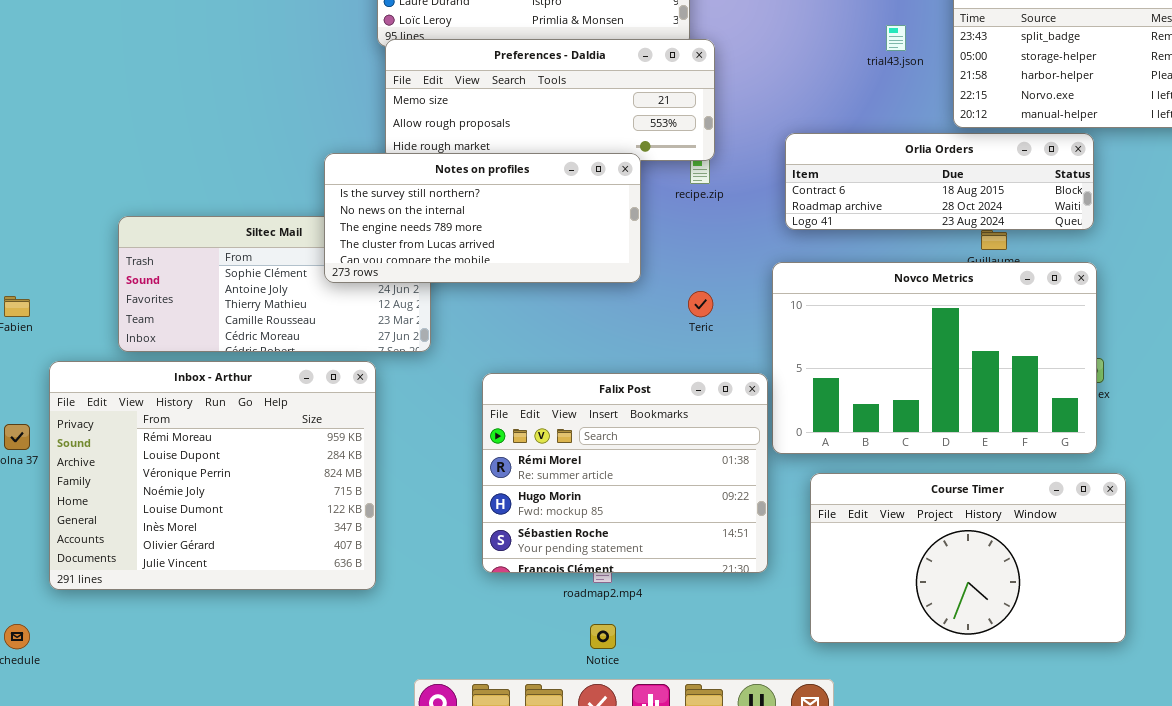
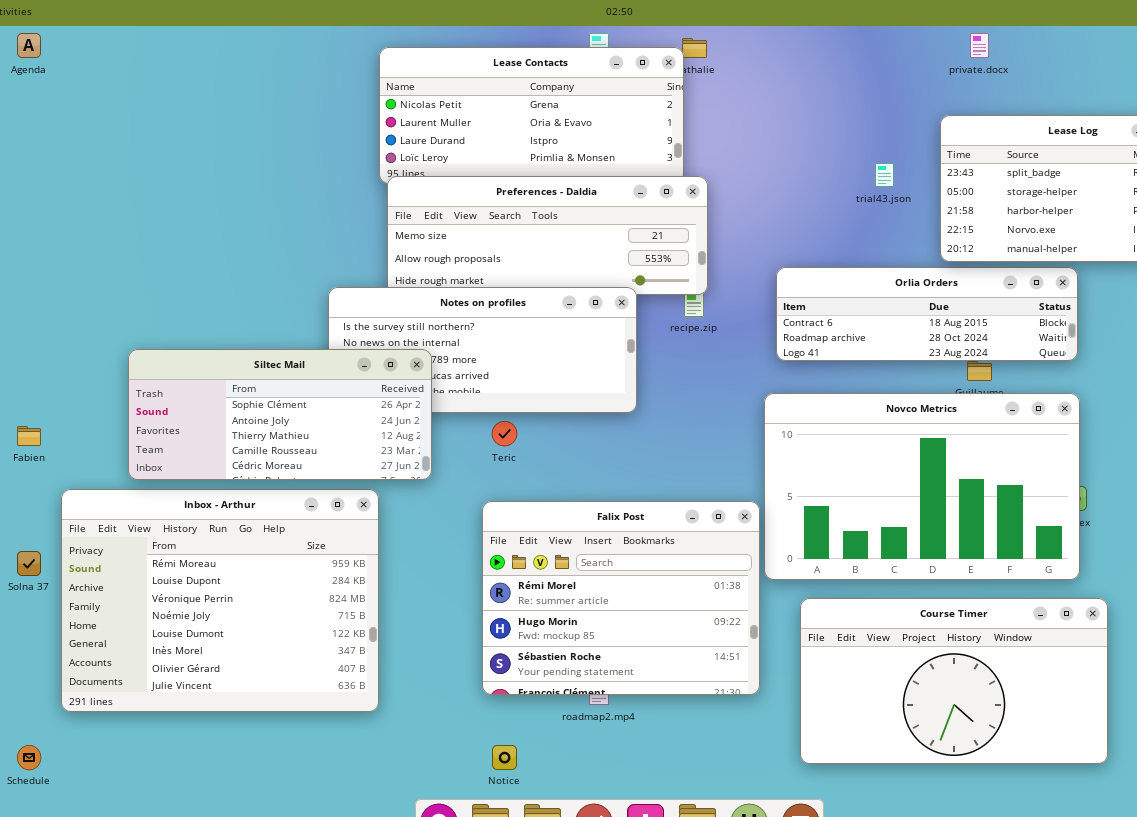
Siltec Mail: [118,216,431,352] -> [128,349,432,480], raised
Teric: [688,291,713,317] -> [492,421,517,446], moved
Notice: [590,624,616,649] -> [492,745,517,770], moved

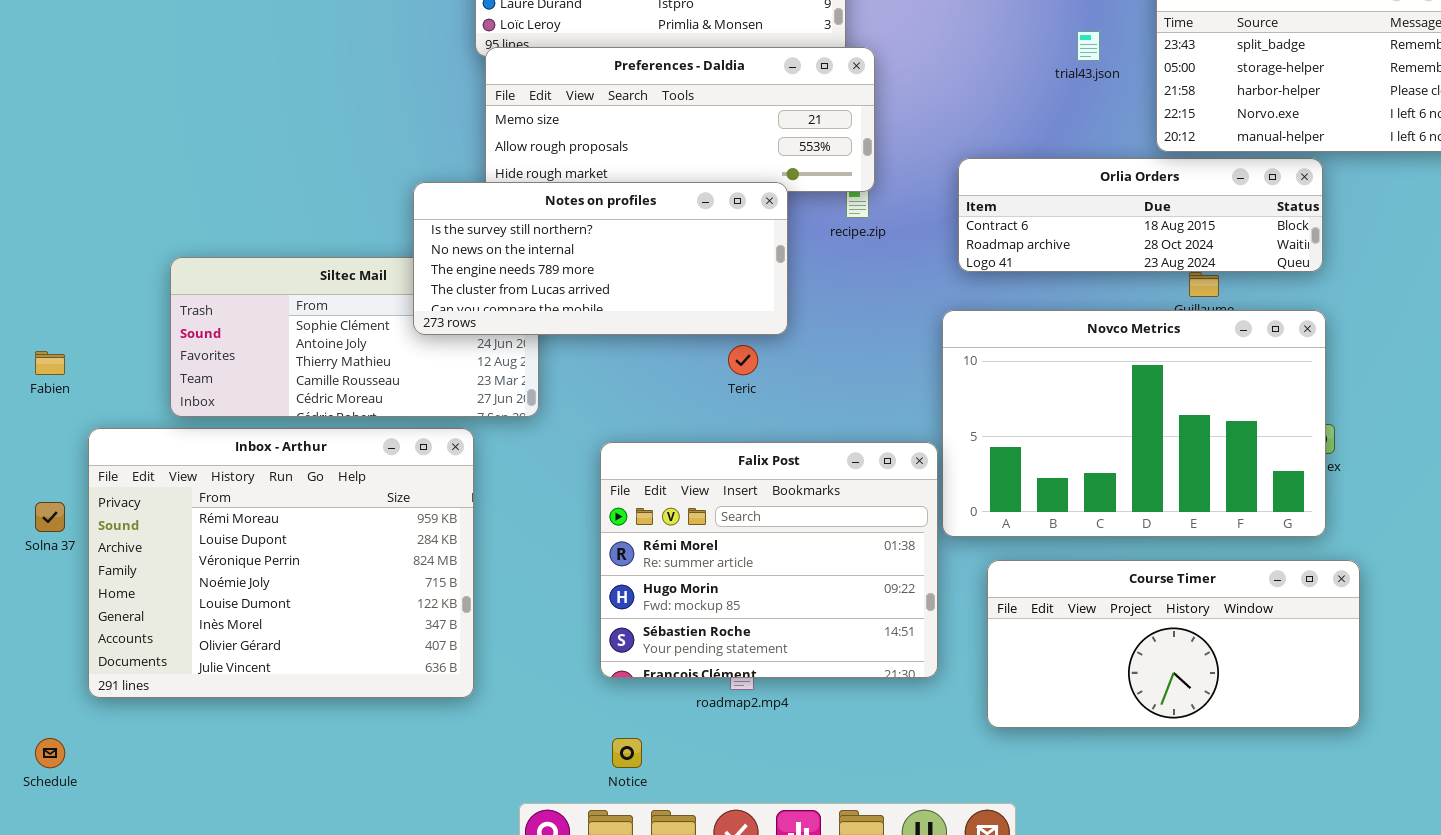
Notes on profiles: [328,287,637,413] -> [413,182,788,335], raised
Teric: [492,421,517,446] -> [728,345,758,375], moved
Course Timer: [800,598,1108,764] -> [987,560,1360,728], resized

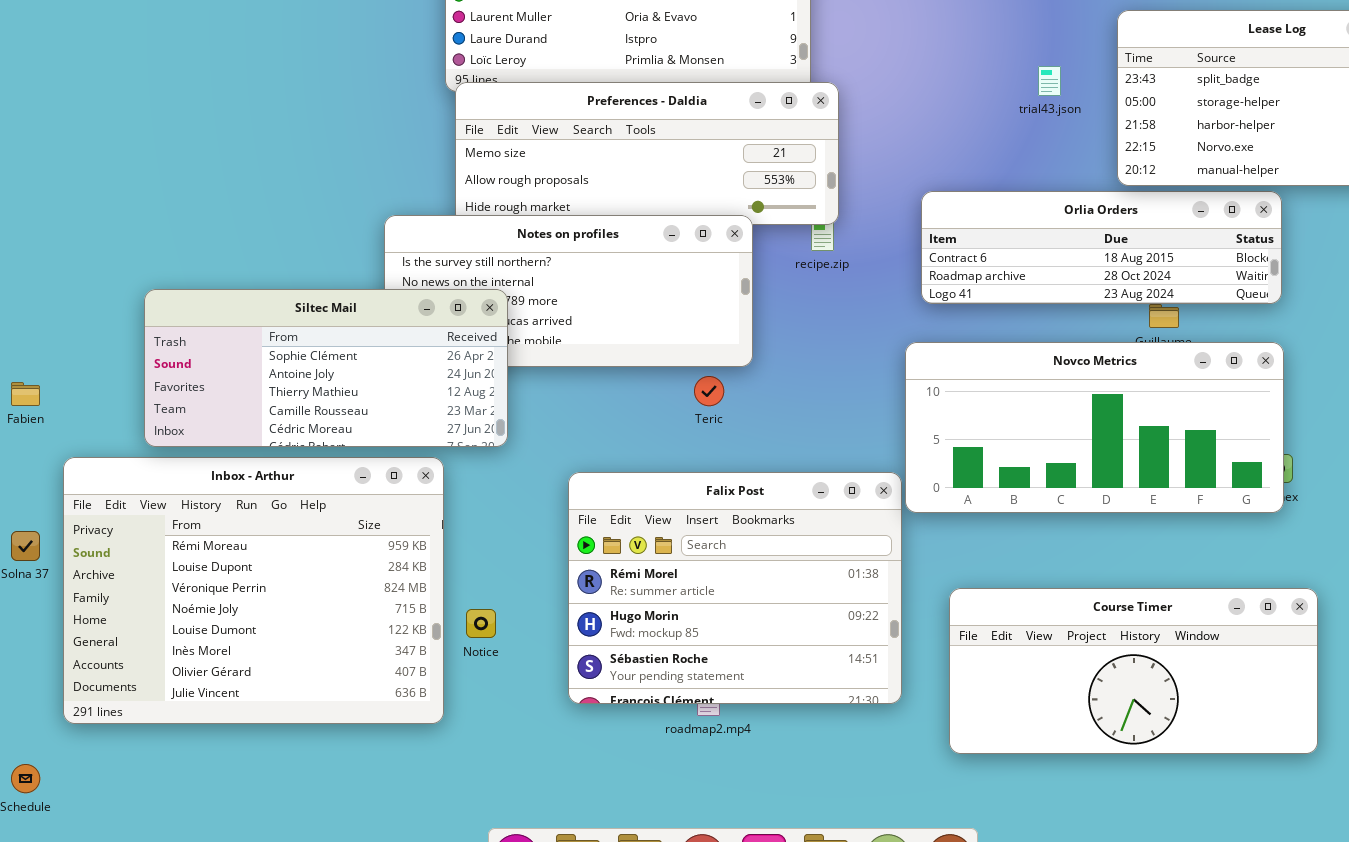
Siltec Mail: [170,257,539,417] -> [144,289,508,447], raised
Novco Metrics: [942,310,1326,537] -> [905,342,1284,513], resized
Notice: [612,738,642,768] -> [466,609,496,638], moved

